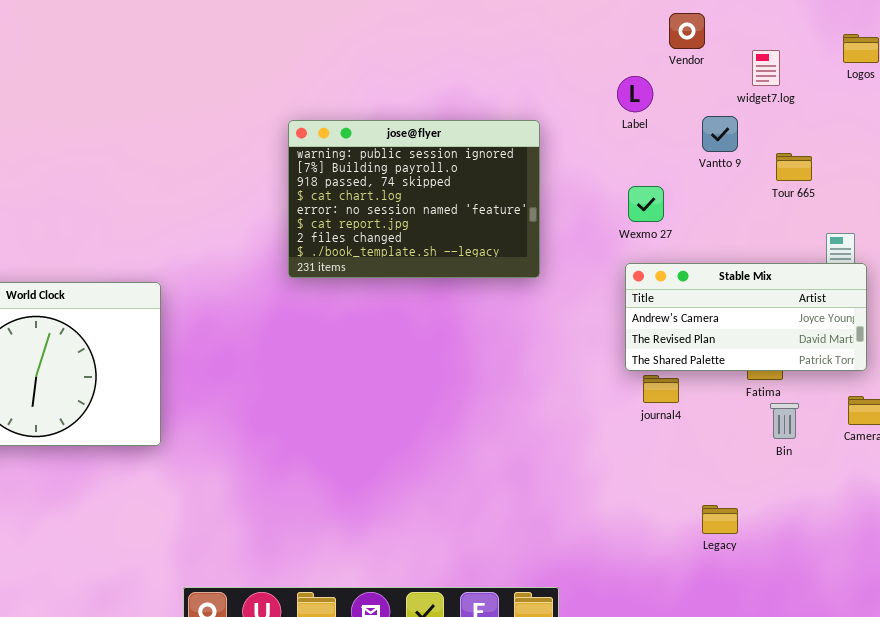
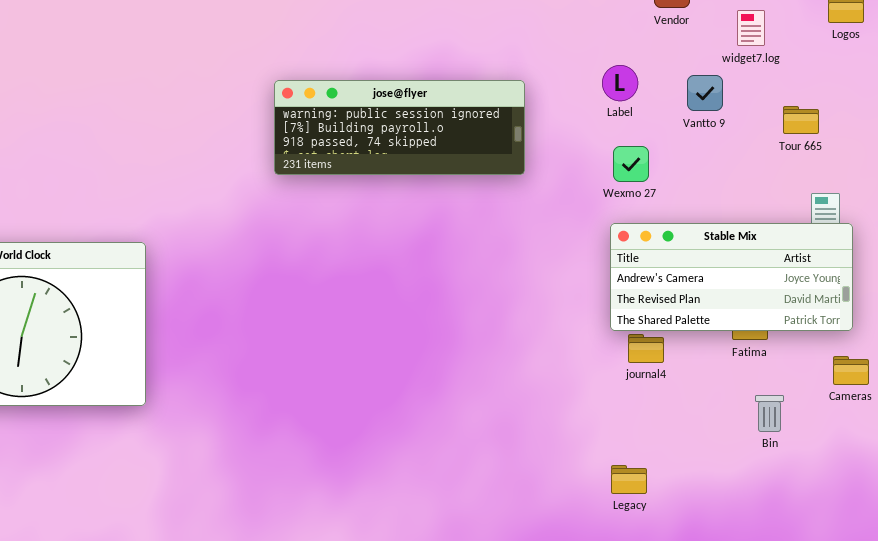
Label: [617,76,653,112] -> [602,65,638,101], moved
jose@flyer: [288,120,540,278] -> [274,80,525,175], resized
Tour 665: [776,153,812,181] -> [783,106,819,134], moved
Bin: [770,403,799,439] -> [755,395,784,432], moved
Legacy: [702,505,738,534] -> [611,465,647,494], moved

